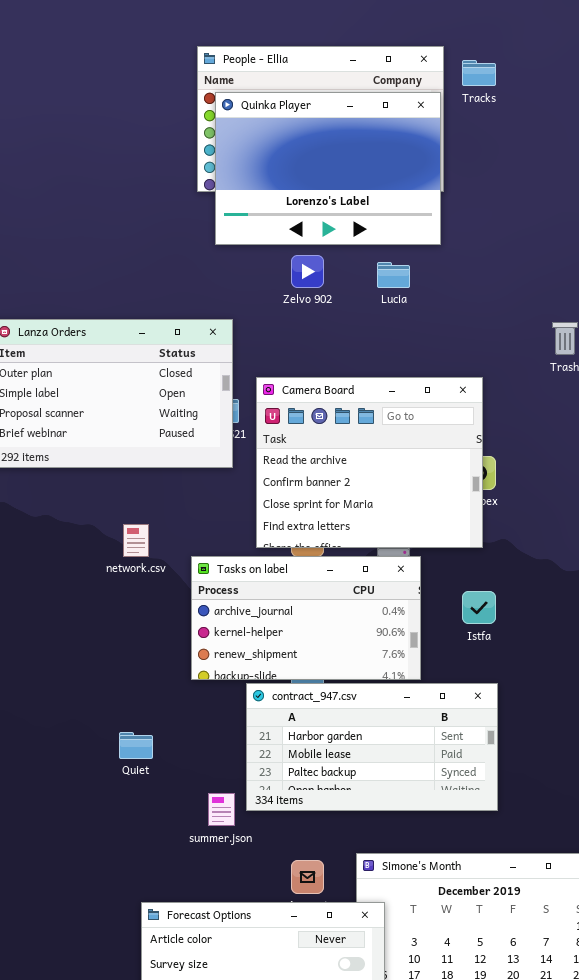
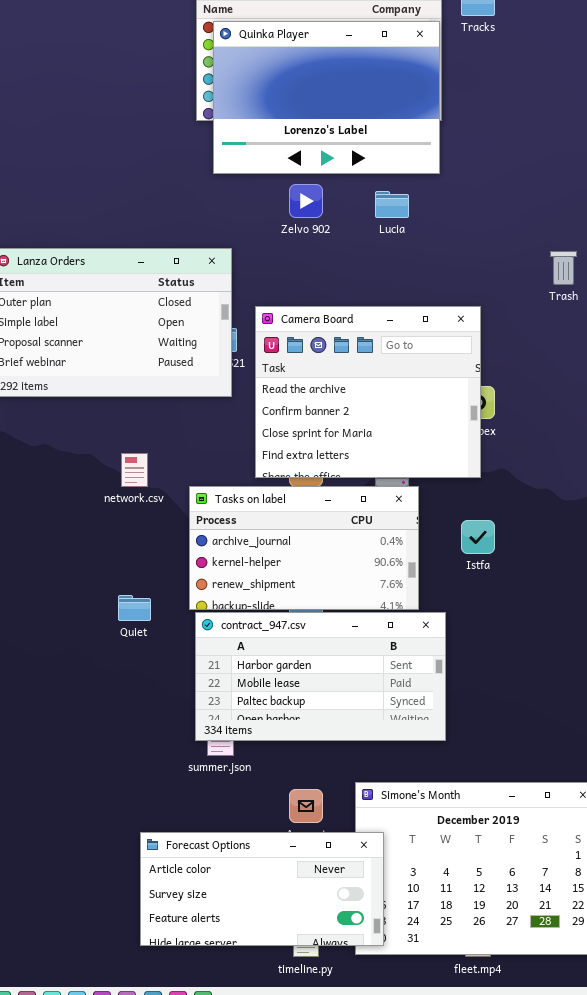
contract_947.csv: [246,683,498,811] -> [195,612,446,741], moved
Quiet: [119,732,153,759] -> [118,595,151,621], moved

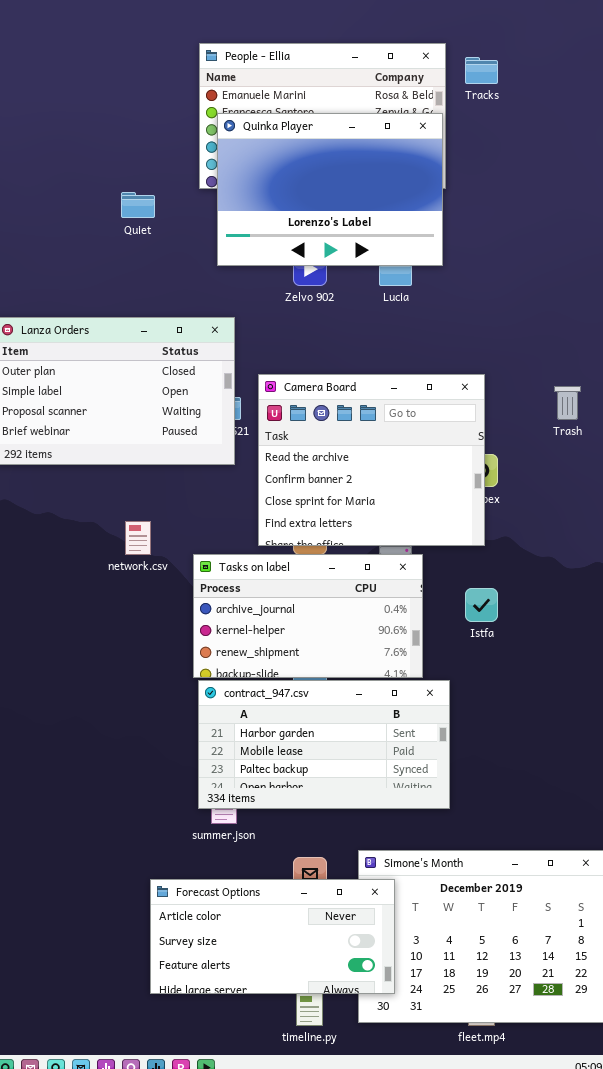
Quinka Player: [213,21,440,174] -> [217,113,443,266], moved
Trash: [550,251,577,285] -> [554,386,581,420], moved
Quiet: [118,595,151,621] -> [121,192,155,218], moved
Forecast Options: [140,832,384,946] -> [150,879,395,994], moved

